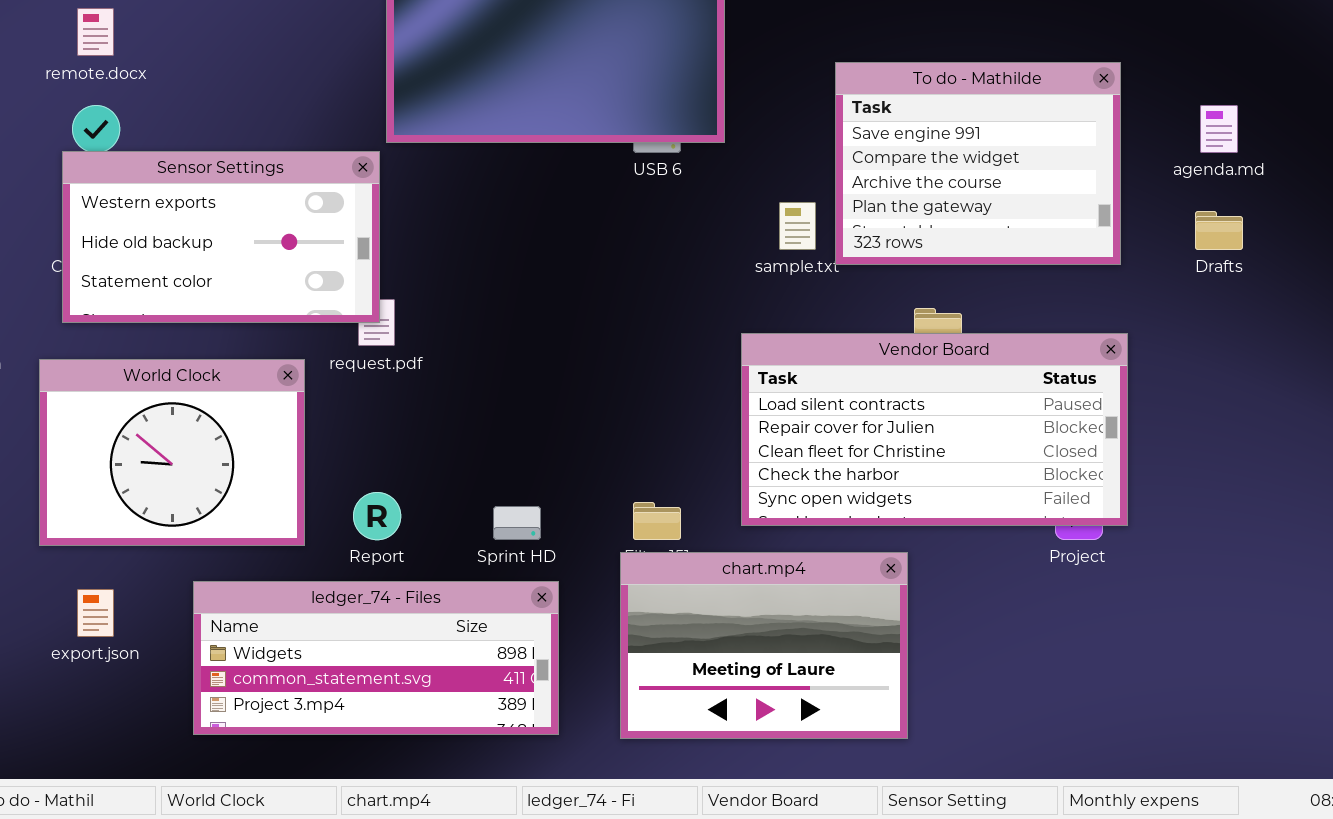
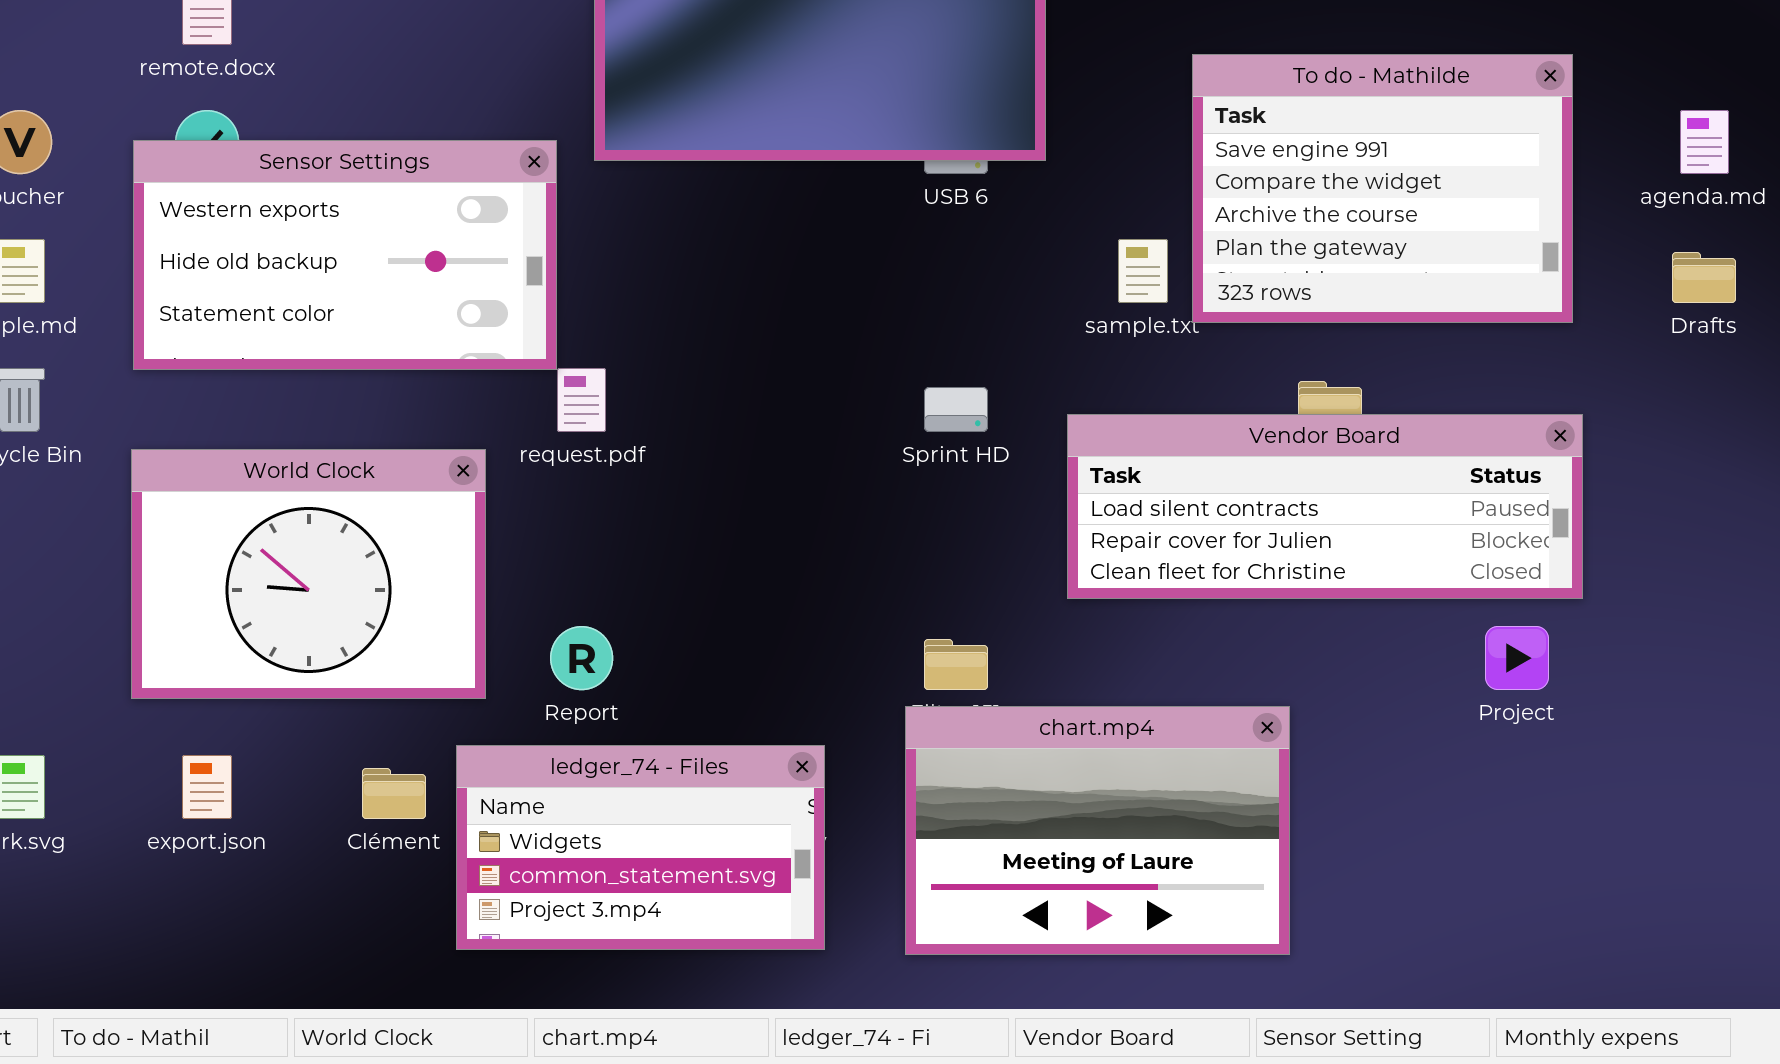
Sensor Settings: [62,151,380,323] -> [133,140,557,370], moved
Vendor Board: [741,333,1128,526] -> [1067,414,1583,599], resized
Sprint HD: [493,506,541,540] -> [924,387,988,432], moved
ledger_74 - Files: [193,581,559,735] -> [456,745,825,950], resized

